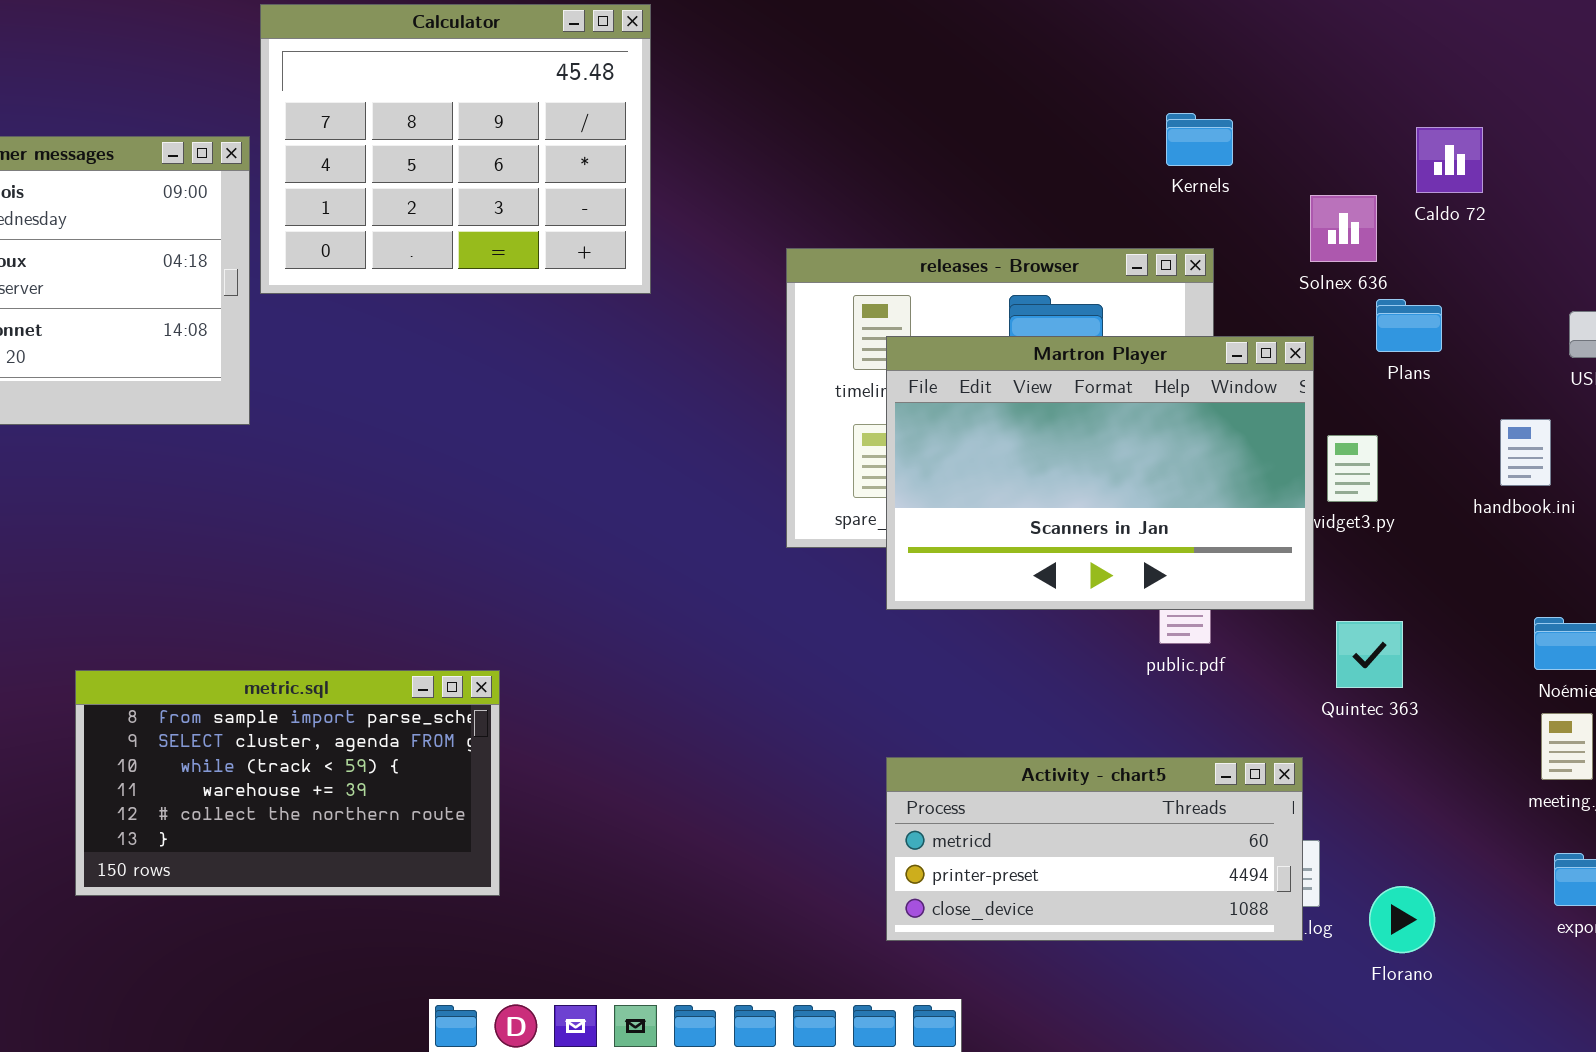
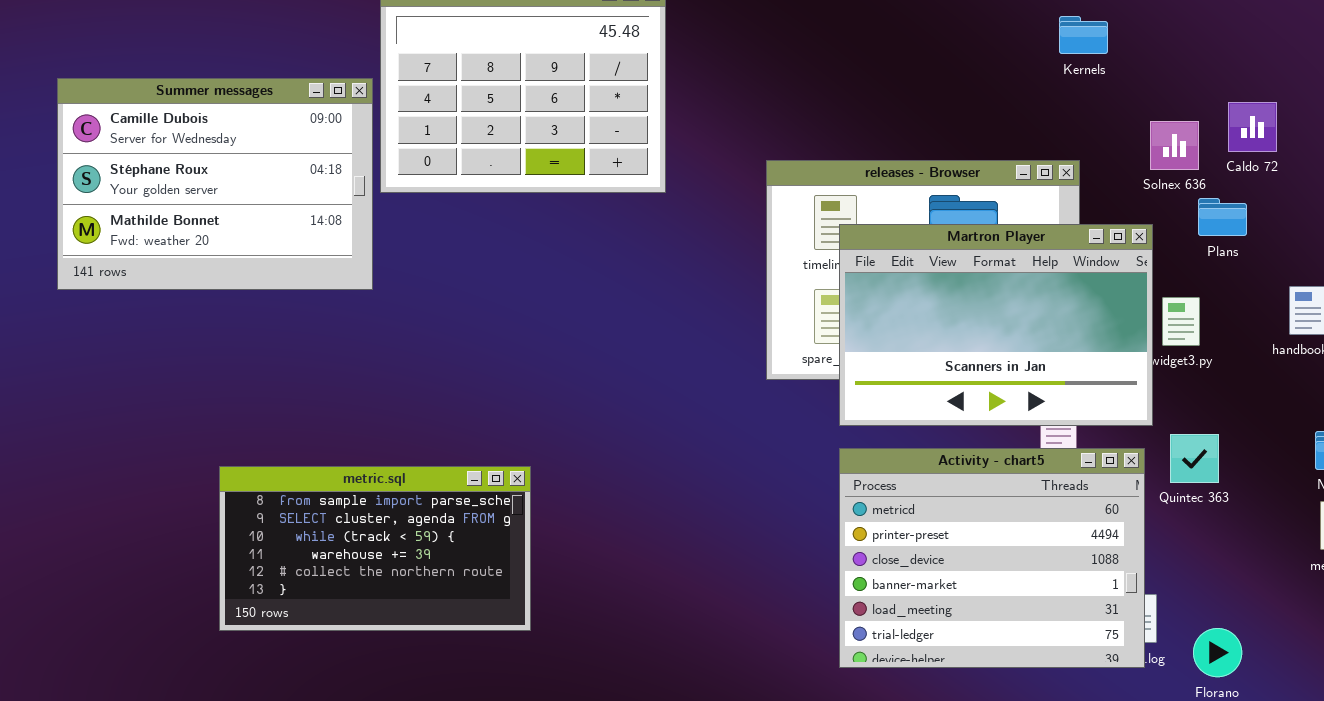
Kernels: [1166,113,1233,166] -> [1059,16,1108,54], moved
Caldo 72: [1416,127,1483,193] -> [1228,102,1277,152], moved
metric.sql: [75,670,500,896] -> [219,466,531,631], moved
Activity - chart5: [886,757,1303,941] -> [839,448,1145,668], resized

